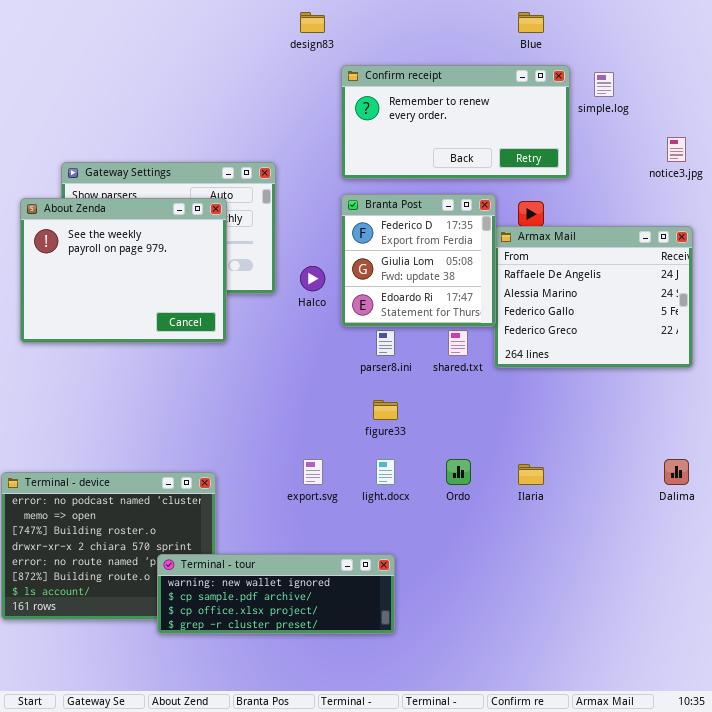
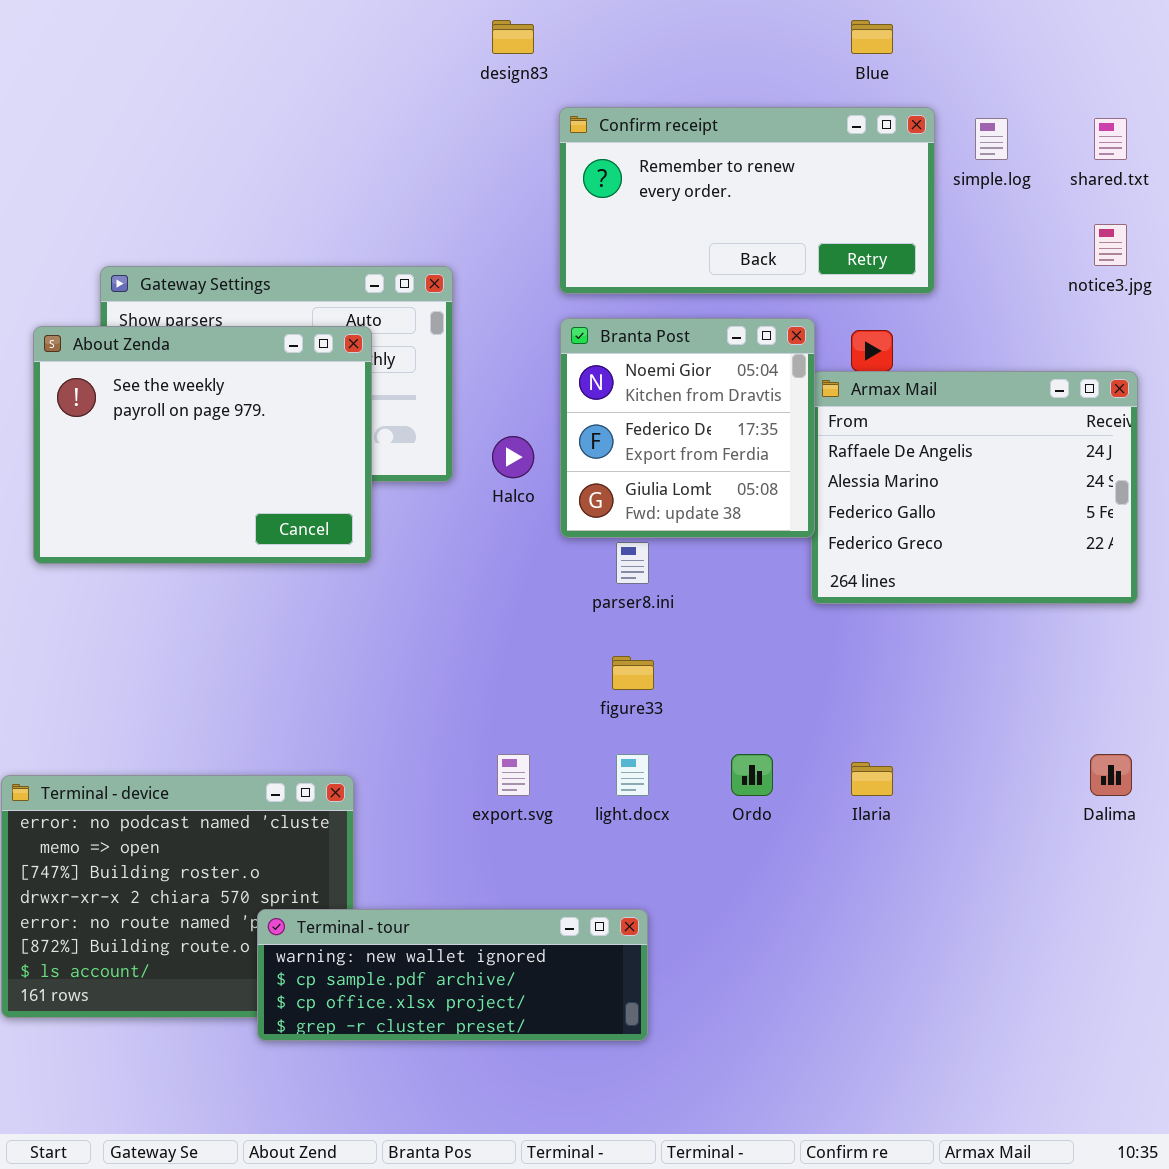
Branta Post: [341,194,496,327] -> [560,318,815,538], scrolled up 1 row
shared.txt: [448,330,468,356] -> [1094,118,1127,160], moved

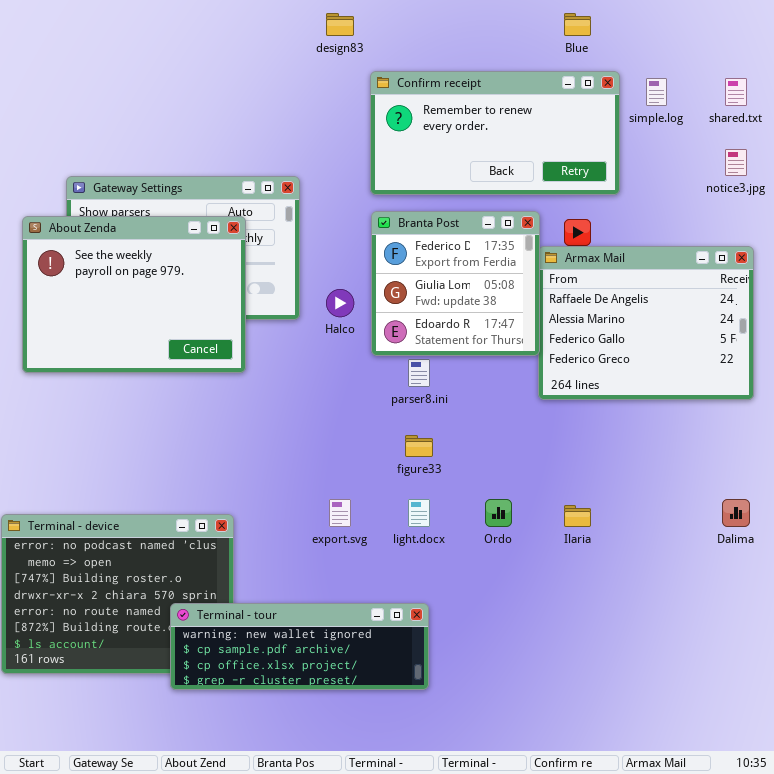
Branta Post: [560,318,815,538] -> [371,211,540,356], scrolled down 1 row

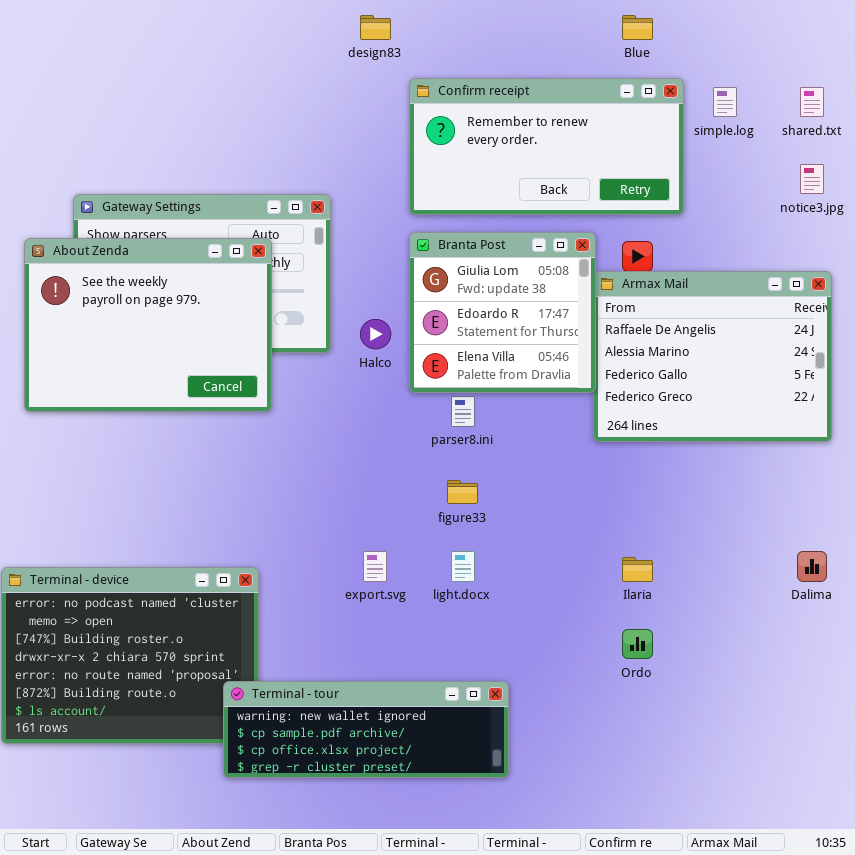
Branta Post: [371,211,540,356] -> [409,232,596,393], scrolled down 1 row
Ordo: [485,499,512,527] -> [622,629,653,659], moved
Terminal - tour: [170,603,429,690] -> [223,681,509,778], moved

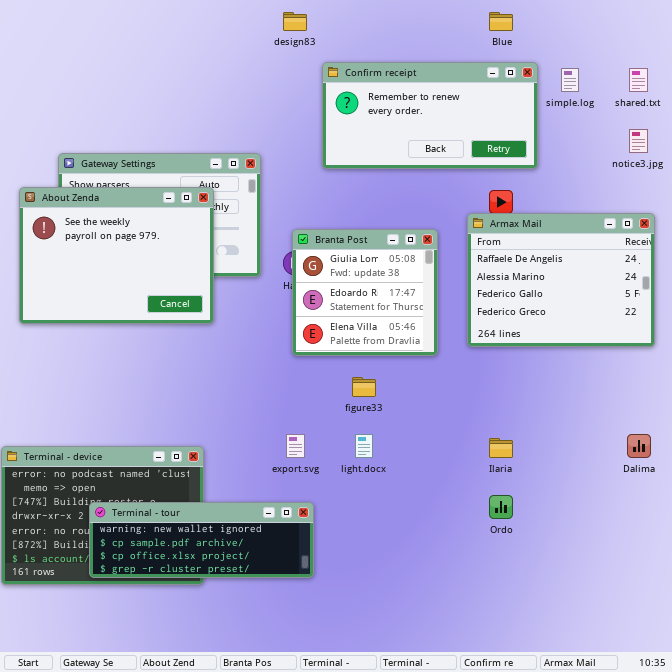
Branta Post: [409,232,596,393] -> [292,229,438,356], moved
Terminal - tour: [223,681,509,778] -> [89,502,314,578], moved

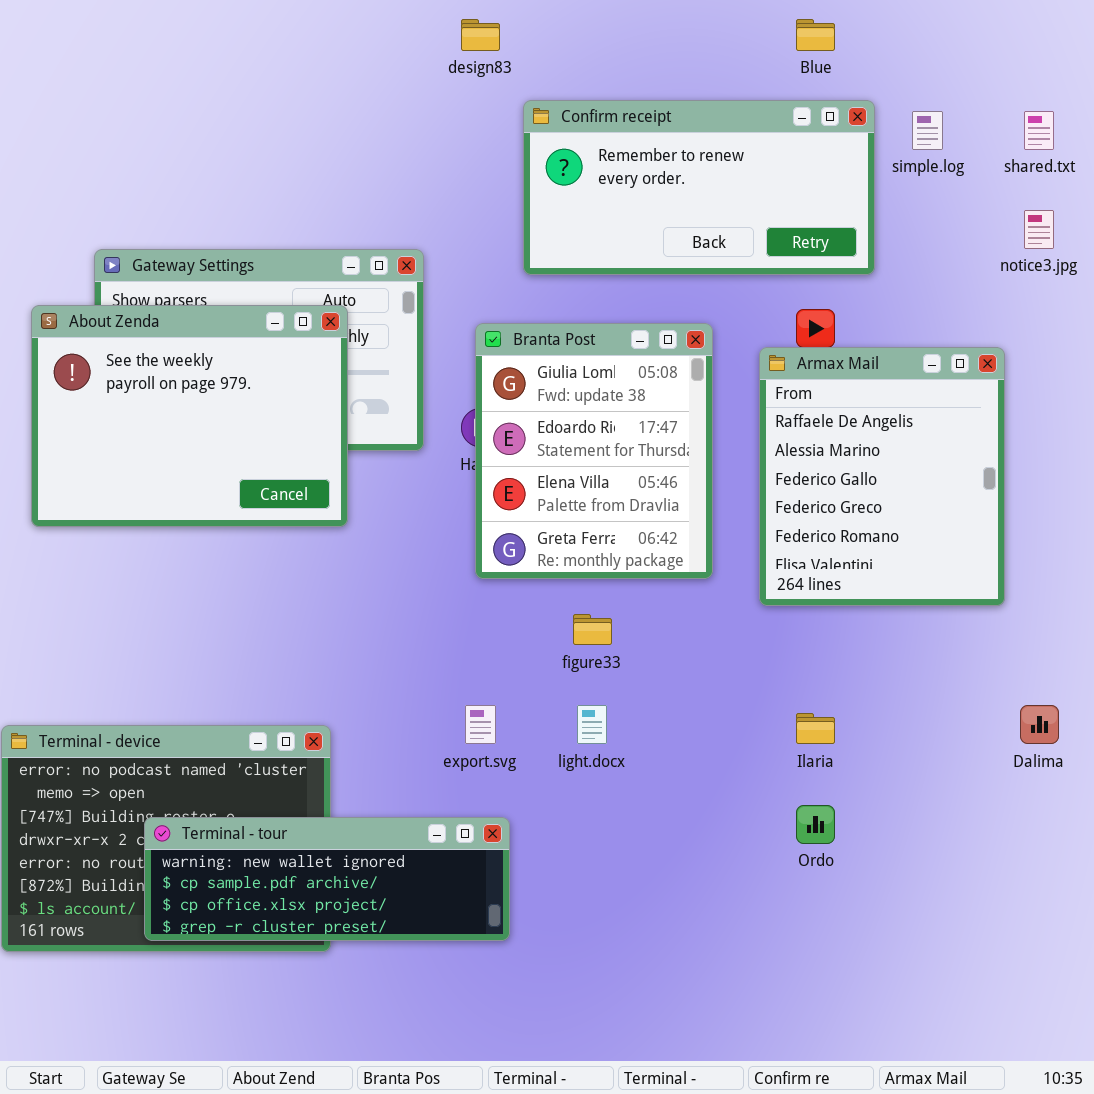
Armax Mail: [467,213,655,347] -> [759,347,1005,606], resized
Branta Post: [292,229,438,356] -> [475,323,713,579], resized

